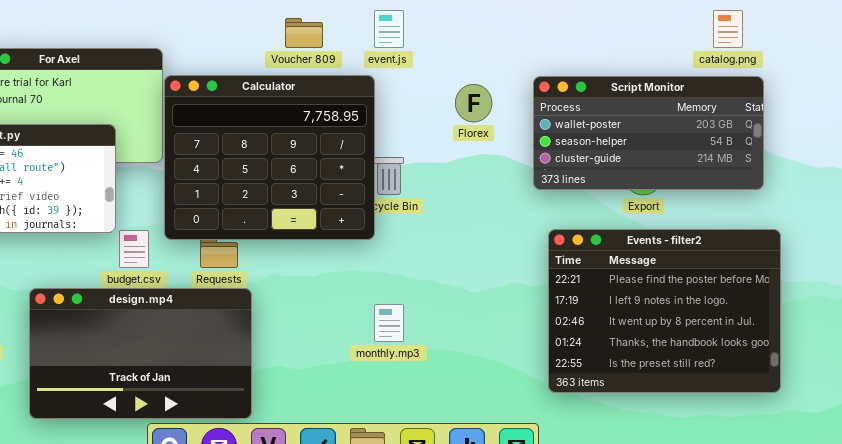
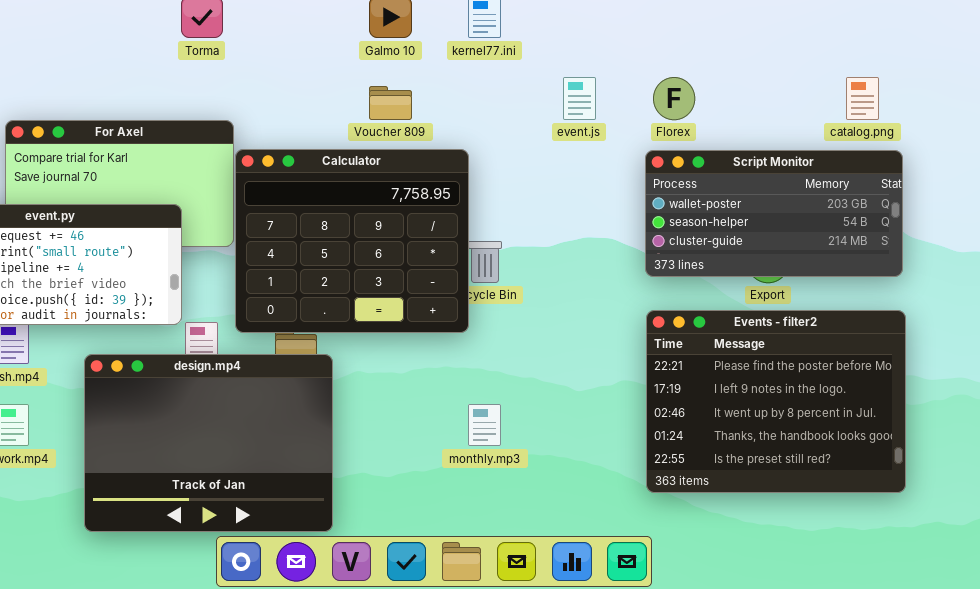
event.js: [374,10,404,48] -> [563,77,596,120], moved
Florex: [455,84,492,122] -> [653,77,695,120], moved
Events - filter2: [548,229,781,393] -> [646,310,906,493], moved
design.mp4: [29,288,252,419] -> [84,354,333,532], resized

